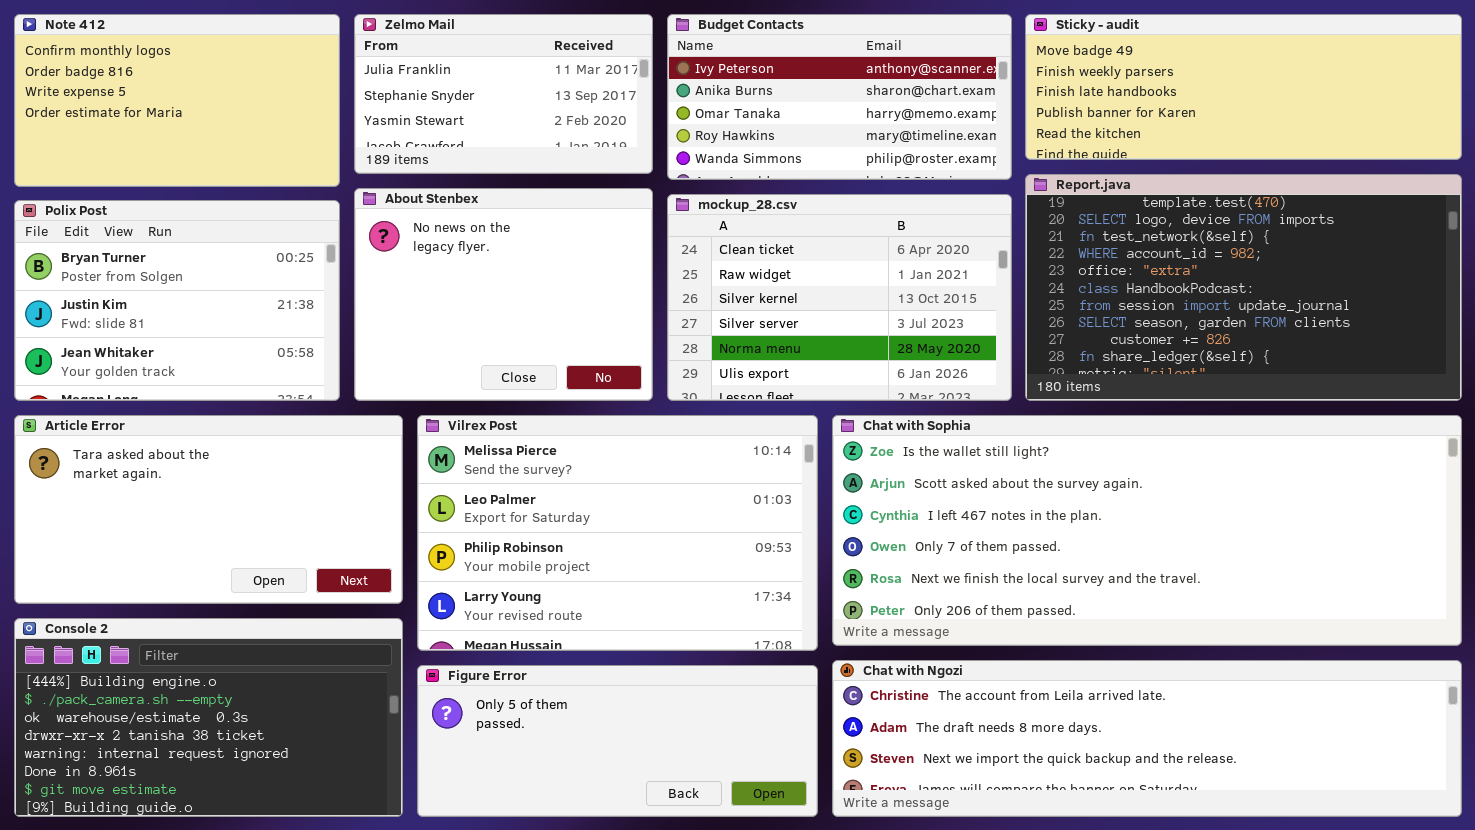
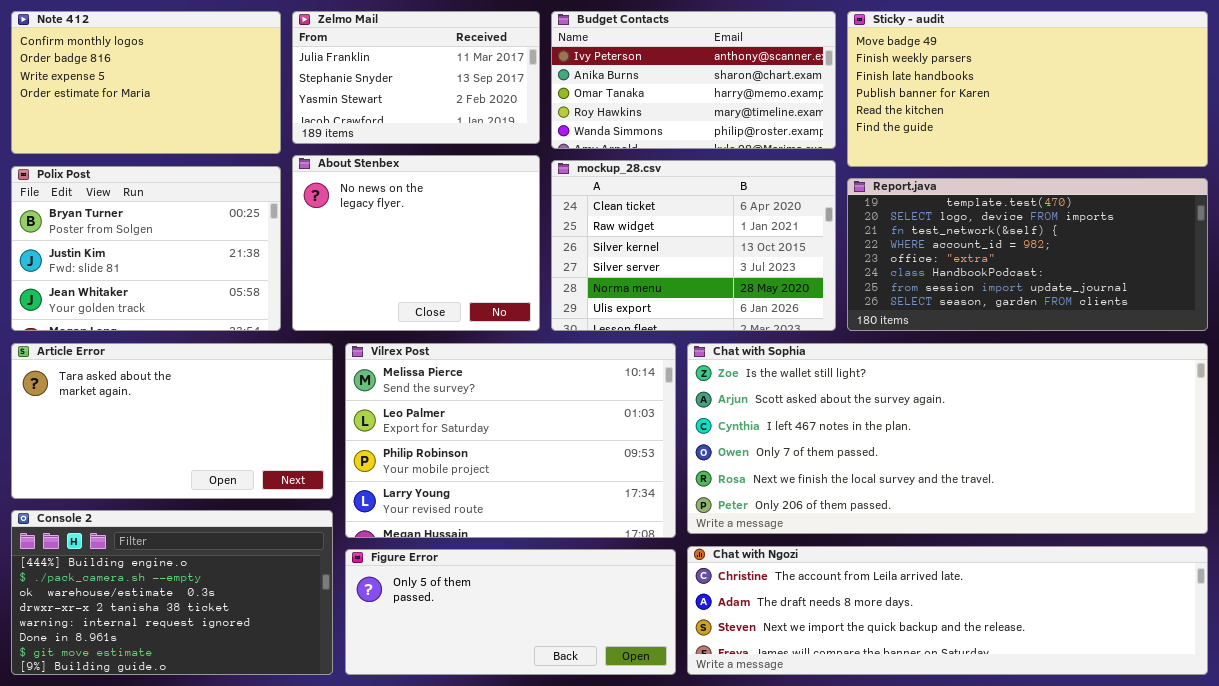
Sticky - audit: [1025,14,1462,160] -> [847,11,1208,167], resized
Report.java: [1025,174,1462,401] -> [847,178,1208,331], resized

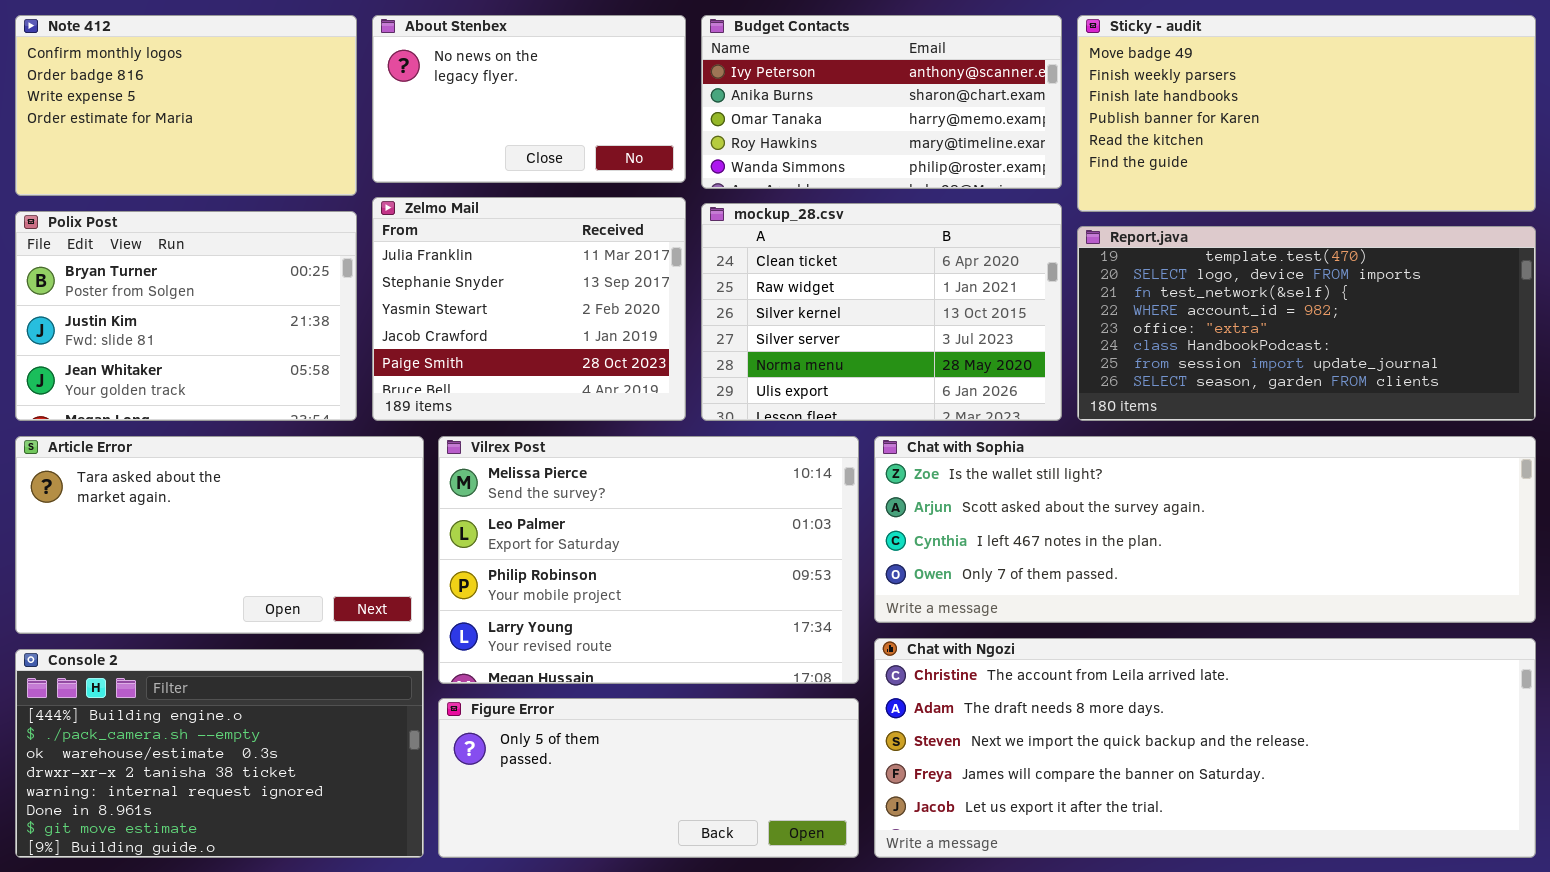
Zelmo Mail: [292,11,540,144] -> [372,197,686,421], moved, resized
About Stenbex: [292,155,540,331] -> [372,15,686,183], moved, resized
Chat with Sophia: [687,343,1208,534] -> [874,436,1536,623], resized
Chat with Ngozi: [687,546,1208,675] -> [874,638,1536,858], resized

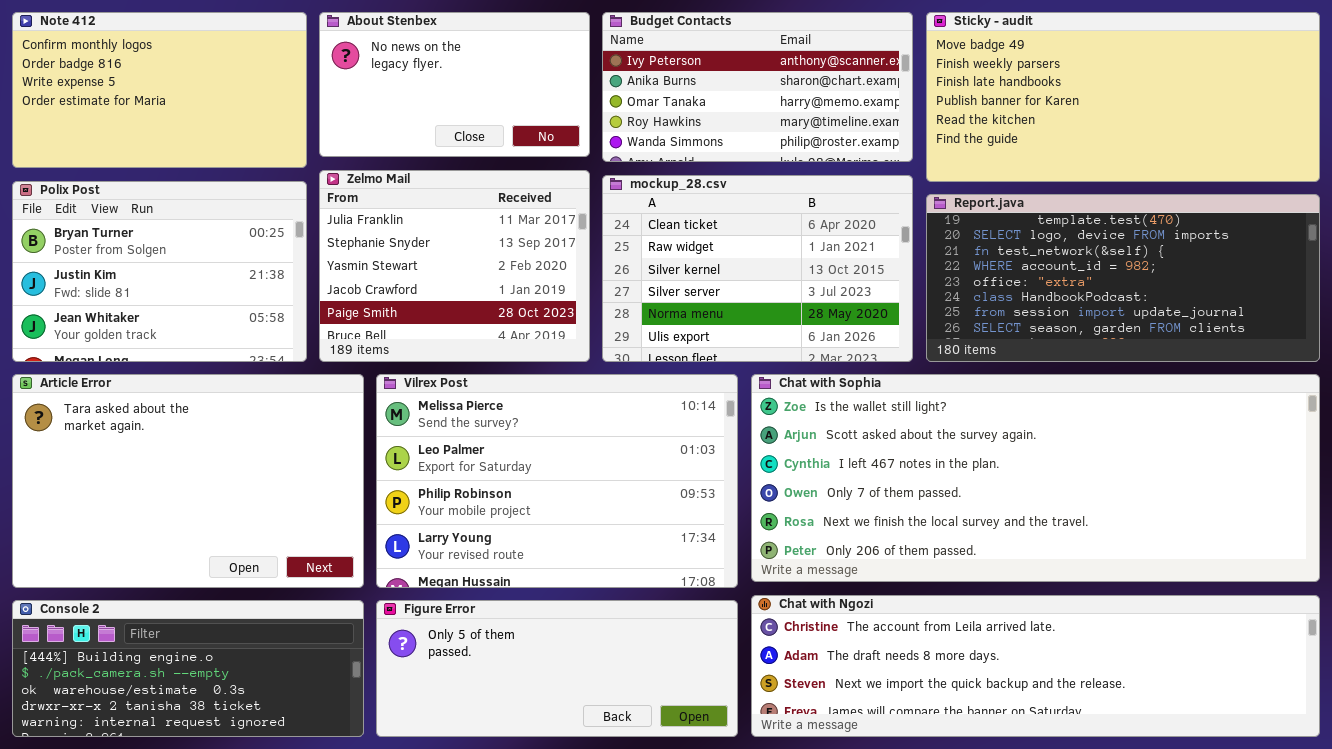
Article Error: [15,436,424,634] -> [12,374,364,588], resized
Chat with Sophia: [874,436,1536,623] -> [751,374,1320,582], resized
Chat with Ngozi: [874,638,1536,858] -> [751,595,1320,737], resized
Console 2: [15,649,424,858] -> [12,600,364,737], resized

